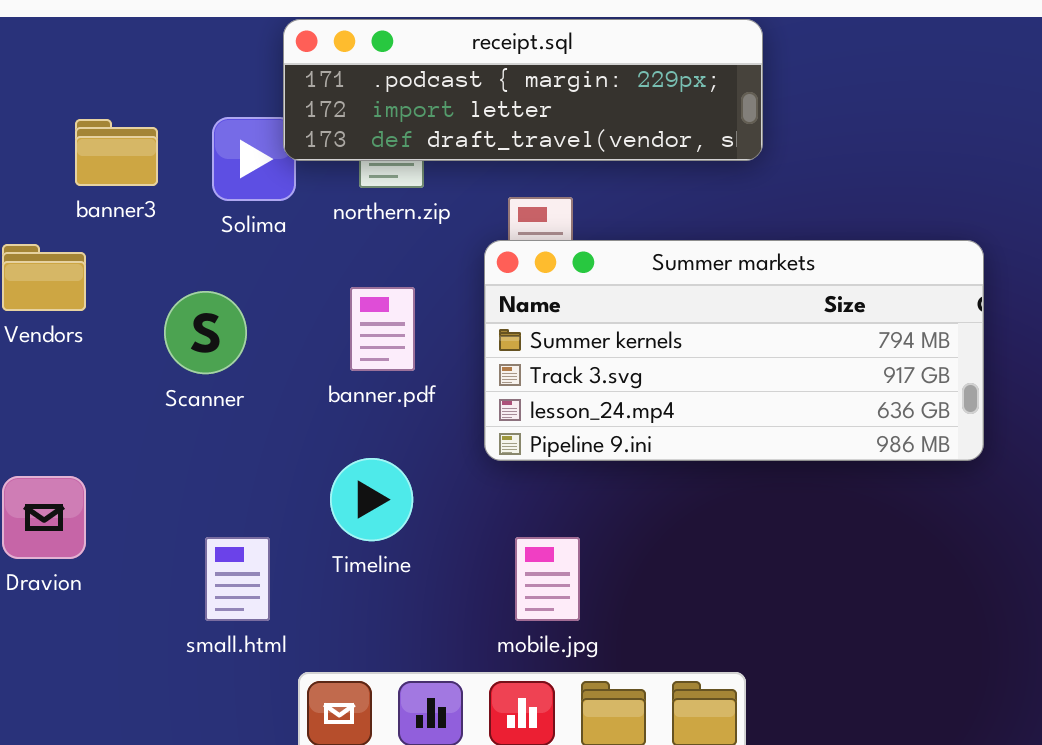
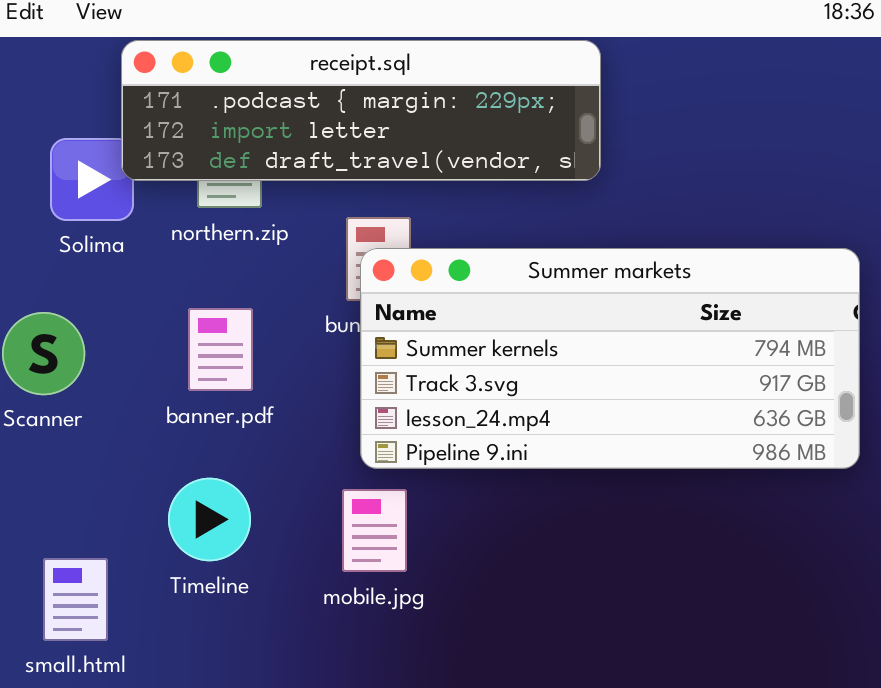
Summer markets: [484,240,984,461] -> [360,248,860,469], moved
mobile.jpg: [515,537,580,621] -> [342,489,407,572], moved

